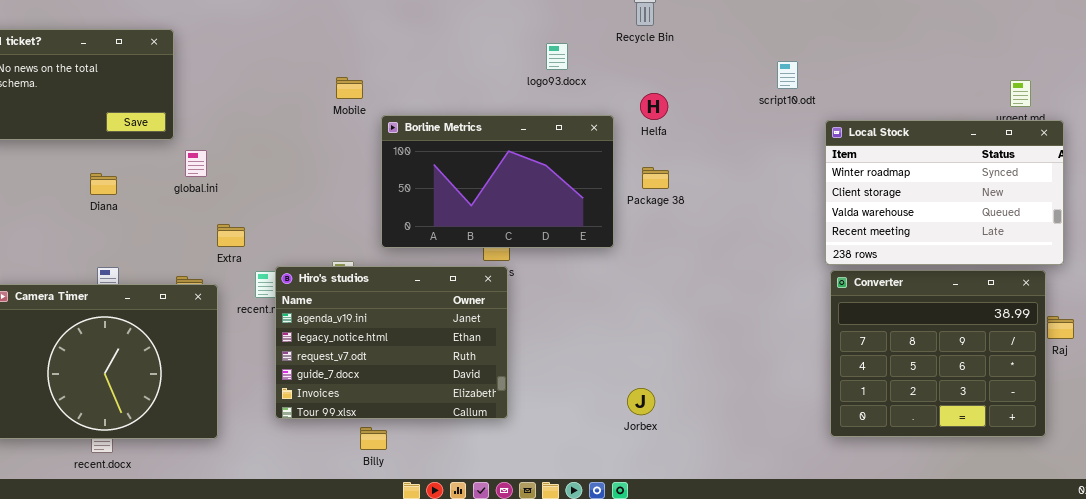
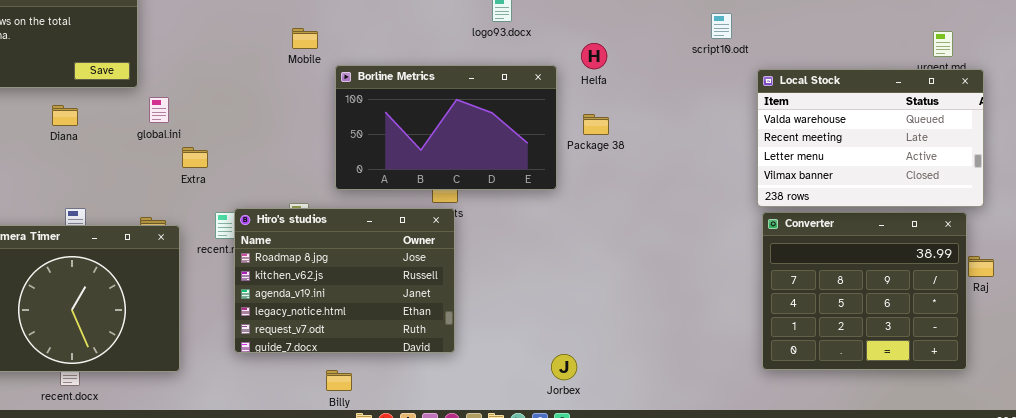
Local Stock: [825,120,1064,265] -> [757,69,984,207], scrolled down 2 rows
Diana: [90,173,117,195] -> [52,105,78,126], moved
Extra: [217,224,245,247] -> [182,147,208,168], moved
Hiro's studios: [275,266,508,419] -> [234,208,455,353], scrolled up 2 rows
Jorbex: [627,388,655,415] -> [551,354,577,380], moved
Billy: [360,427,387,450] -> [326,370,352,391], moved

